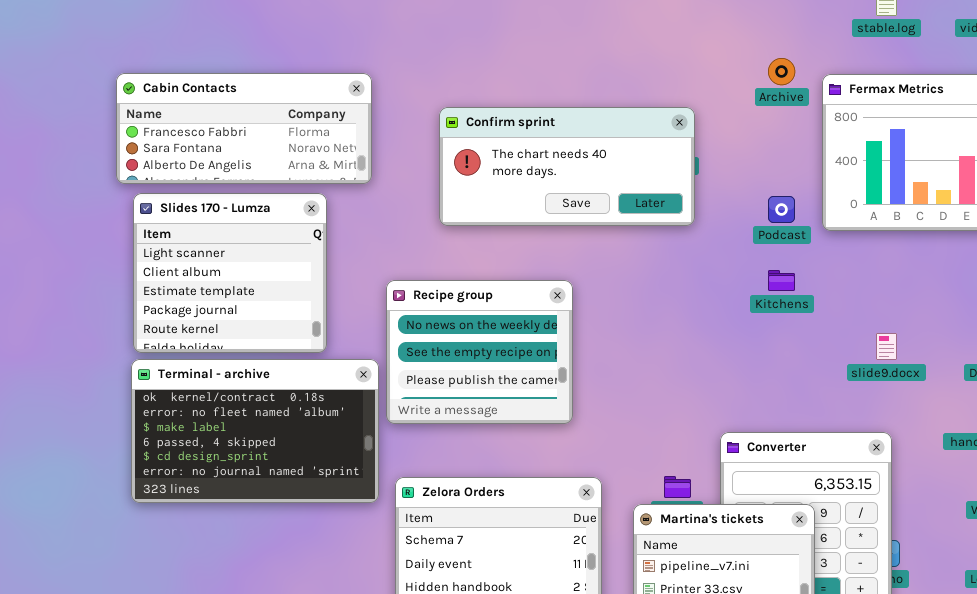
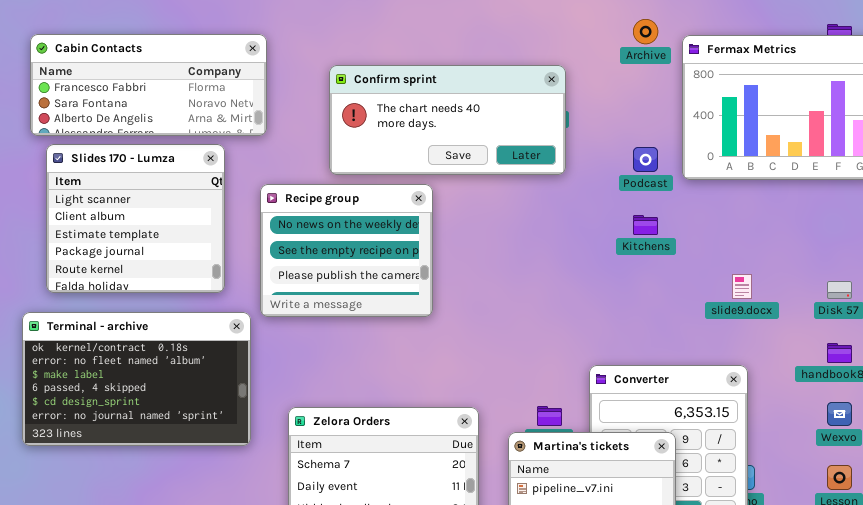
Recipe group: [386,280,573,424] -> [260,184,433,317], moved
Terminal - archive: [131,359,379,503] -> [22,312,251,446], moved

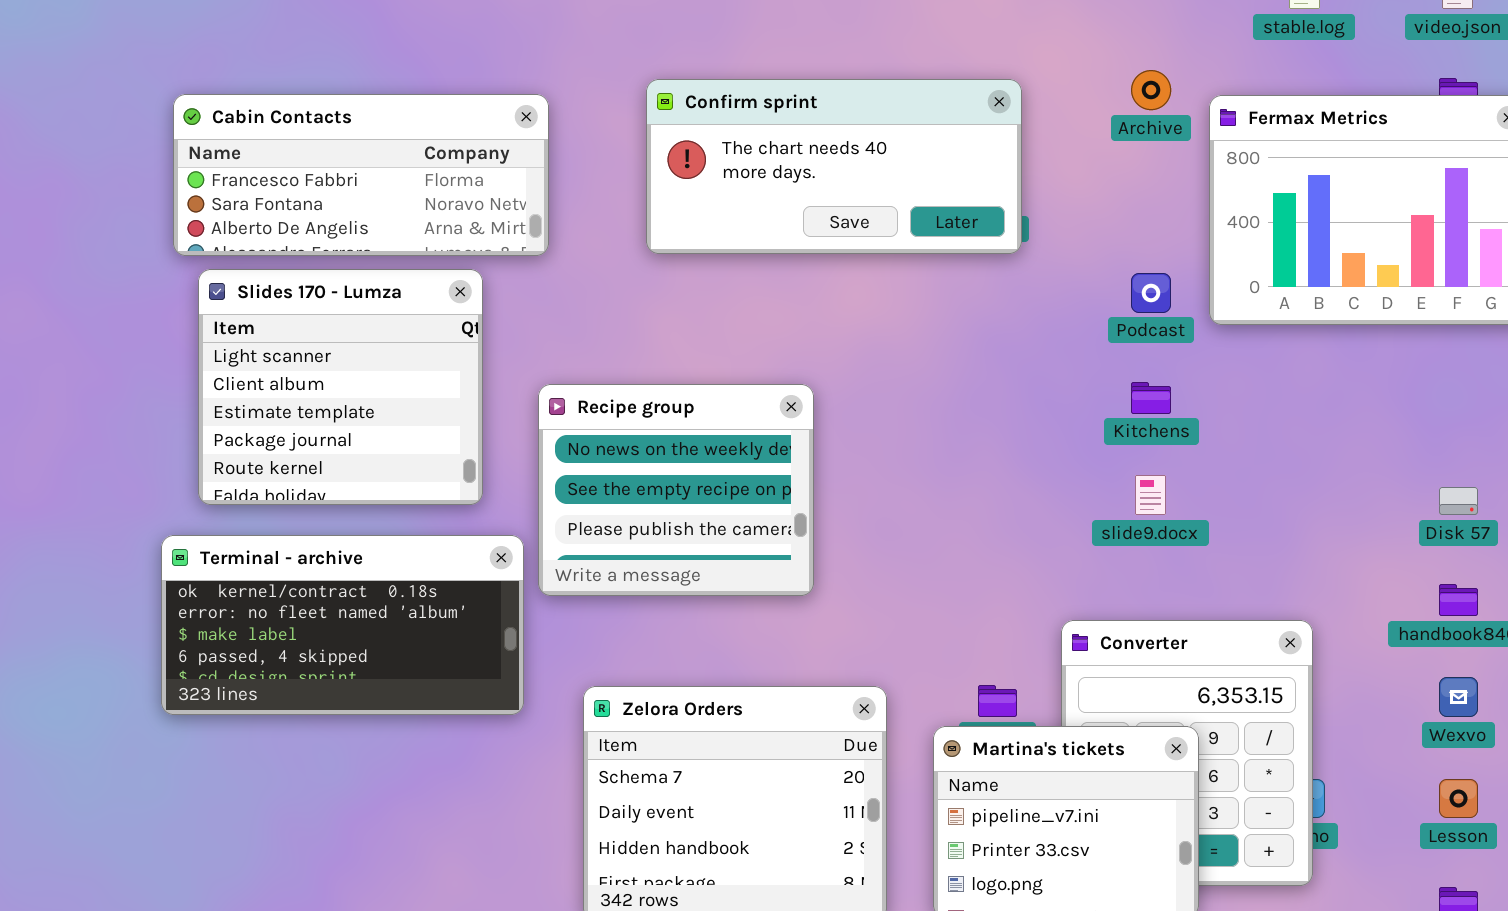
Confirm sprint: [329,65,566,175] -> [646,79,1022,254], moved
Recipe group: [260,184,433,317] -> [538,384,814,596], moved
slide9.docx: [732,274,752,299] -> [1135,475,1166,515], moved
Terminal - archive: [22,312,251,446] -> [161,535,524,715], resized

